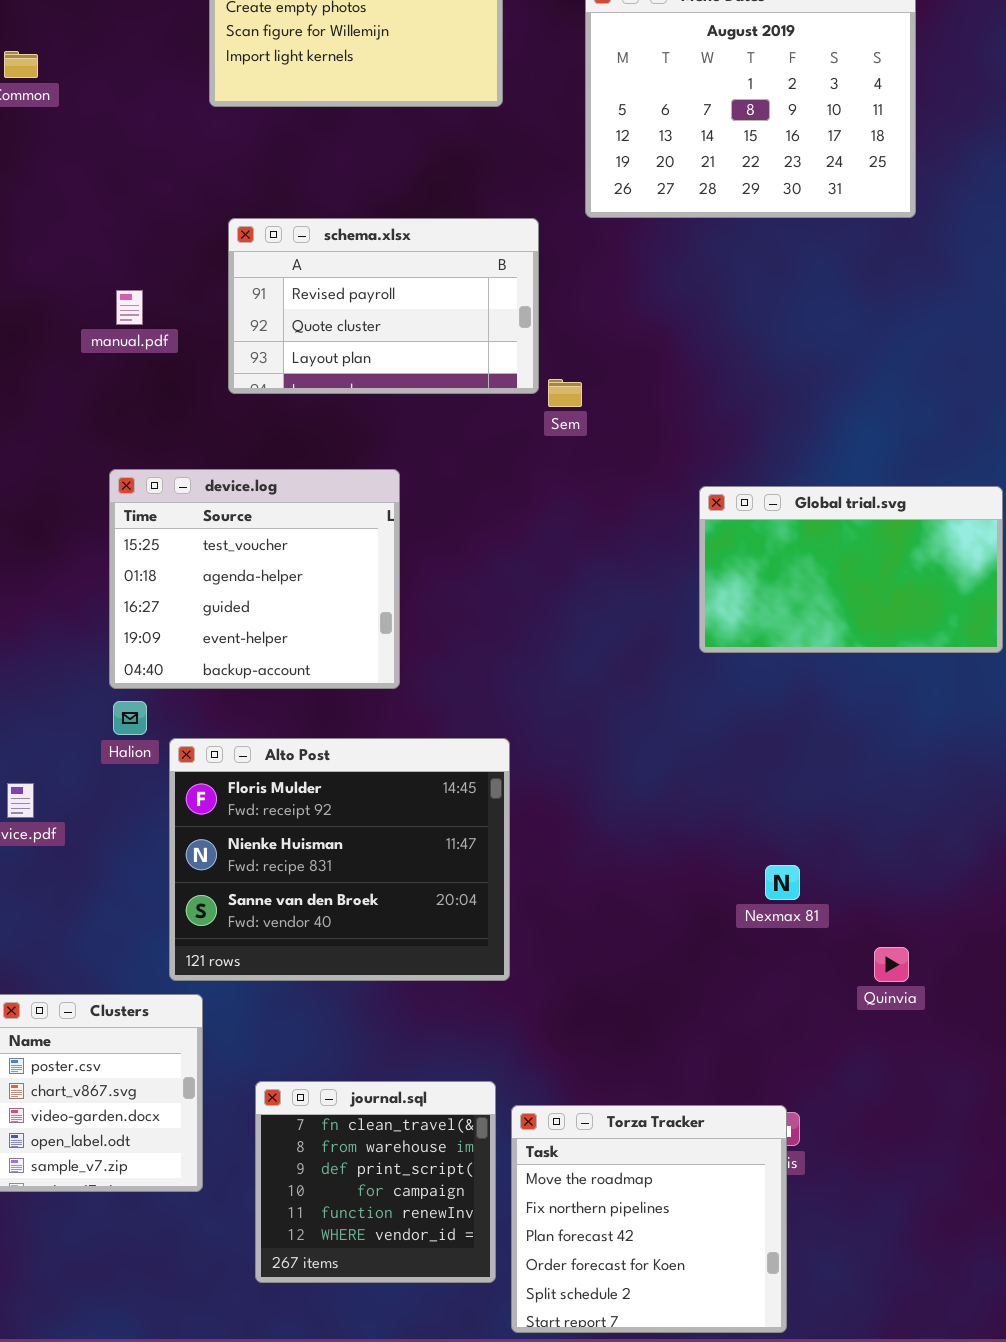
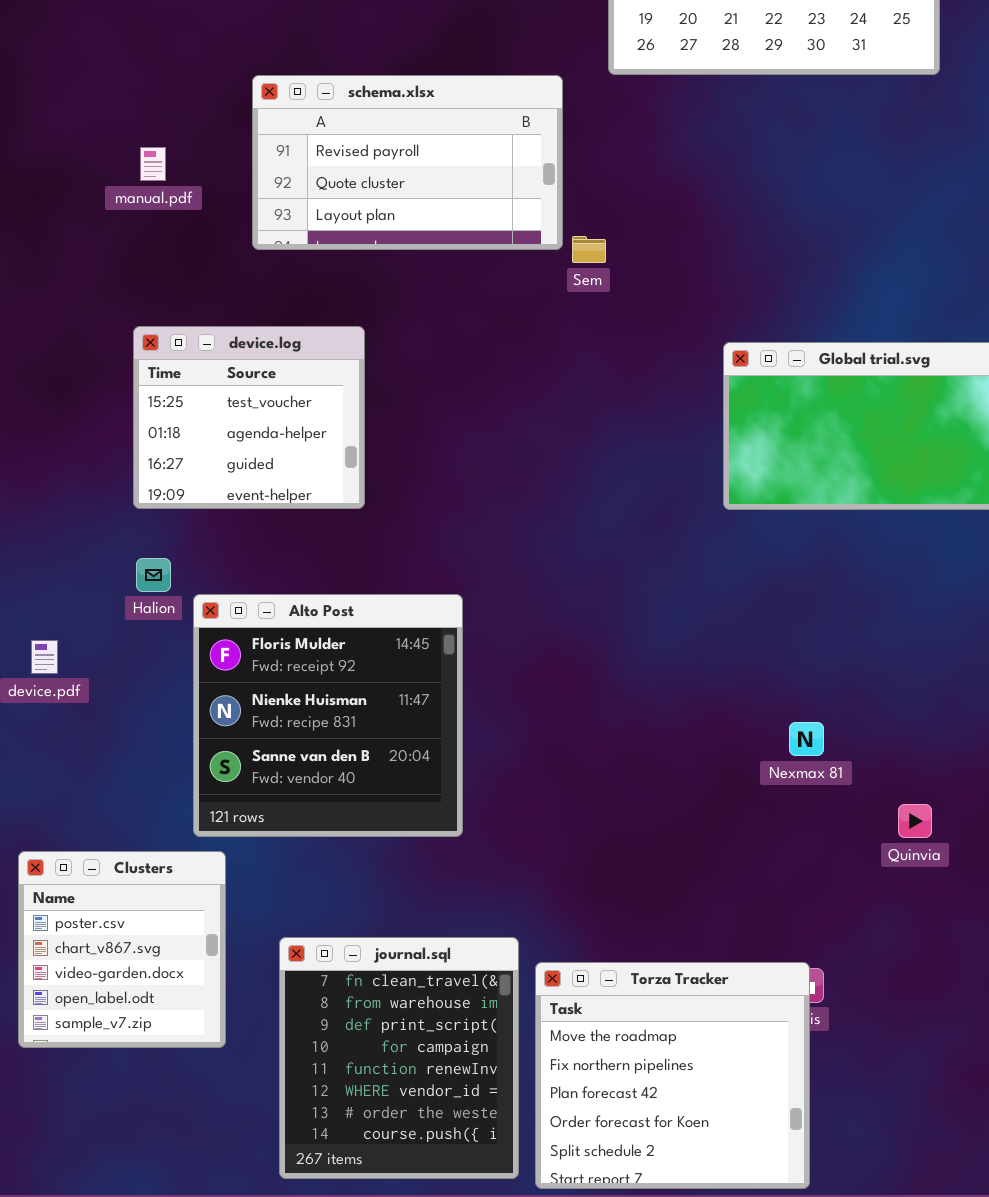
device.log: [109,469,400,689] -> [133,326,365,509], resized
Alto Post: [169,738,510,981] -> [193,594,463,837], resized
journal.sql: [255,1081,496,1283] -> [279,937,519,1179], resized

